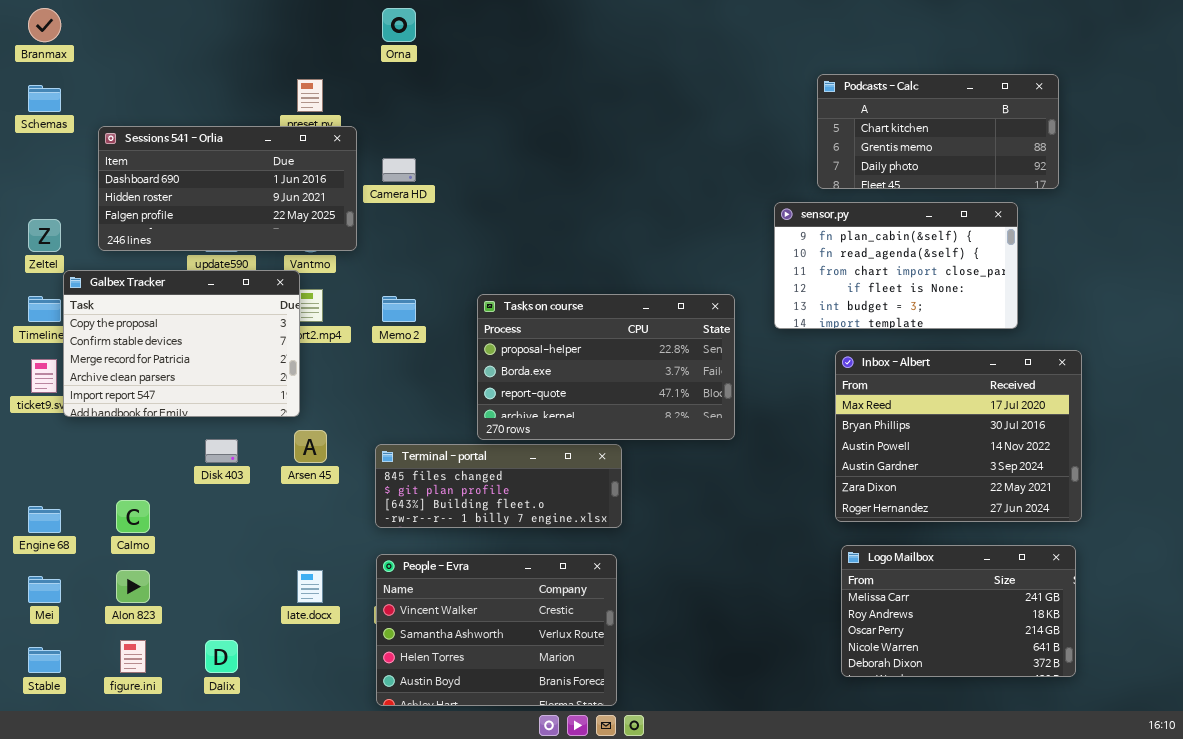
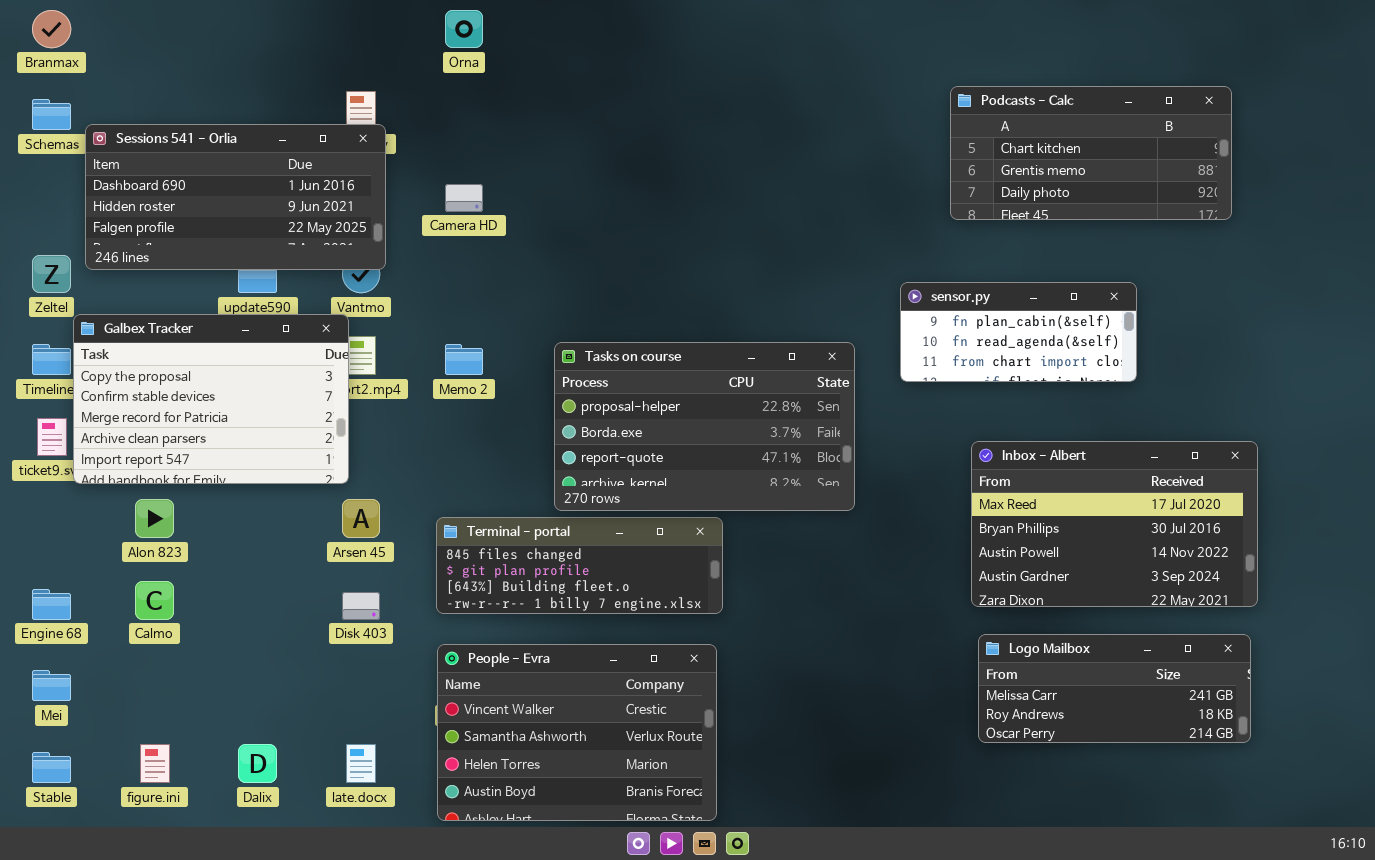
Sessions 541 - Orlia: [98,126,357,251] -> [85,124,386,270], moved
sensor.py: [774,202,1018,329] -> [900,282,1137,382], resized
Inbox - Albert: [835,350,1082,522] -> [971,441,1258,607], resized
Disk 403: [205,439,238,463] -> [342,592,380,620], moved
Logo Mailbox: [841,545,1076,677] -> [978,634,1251,743], resized
Alon 823: [116,570,150,603] -> [135,499,174,538], moved
late.docx: [297,570,323,603] -> [346,744,376,783], moved

